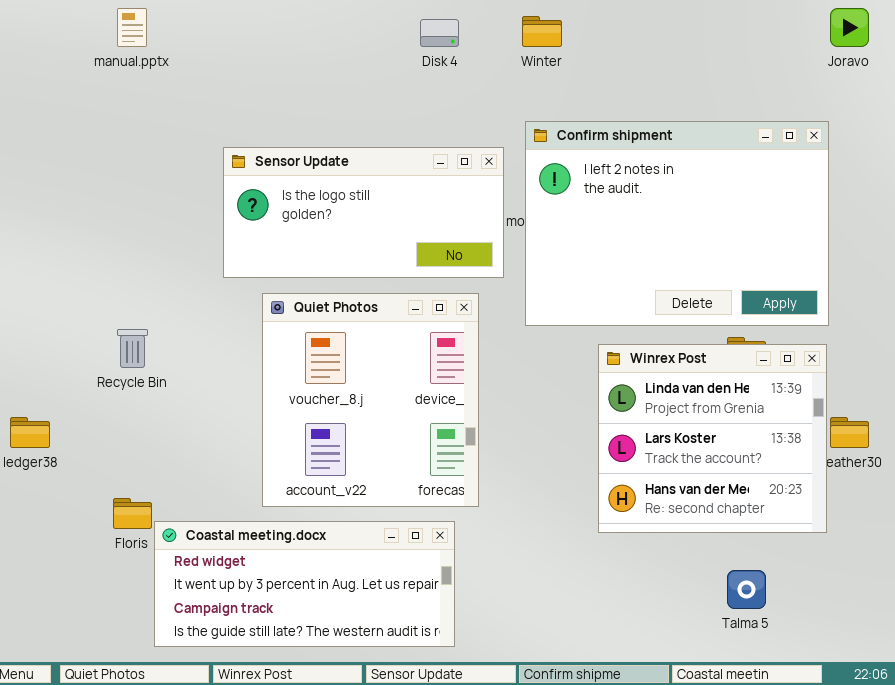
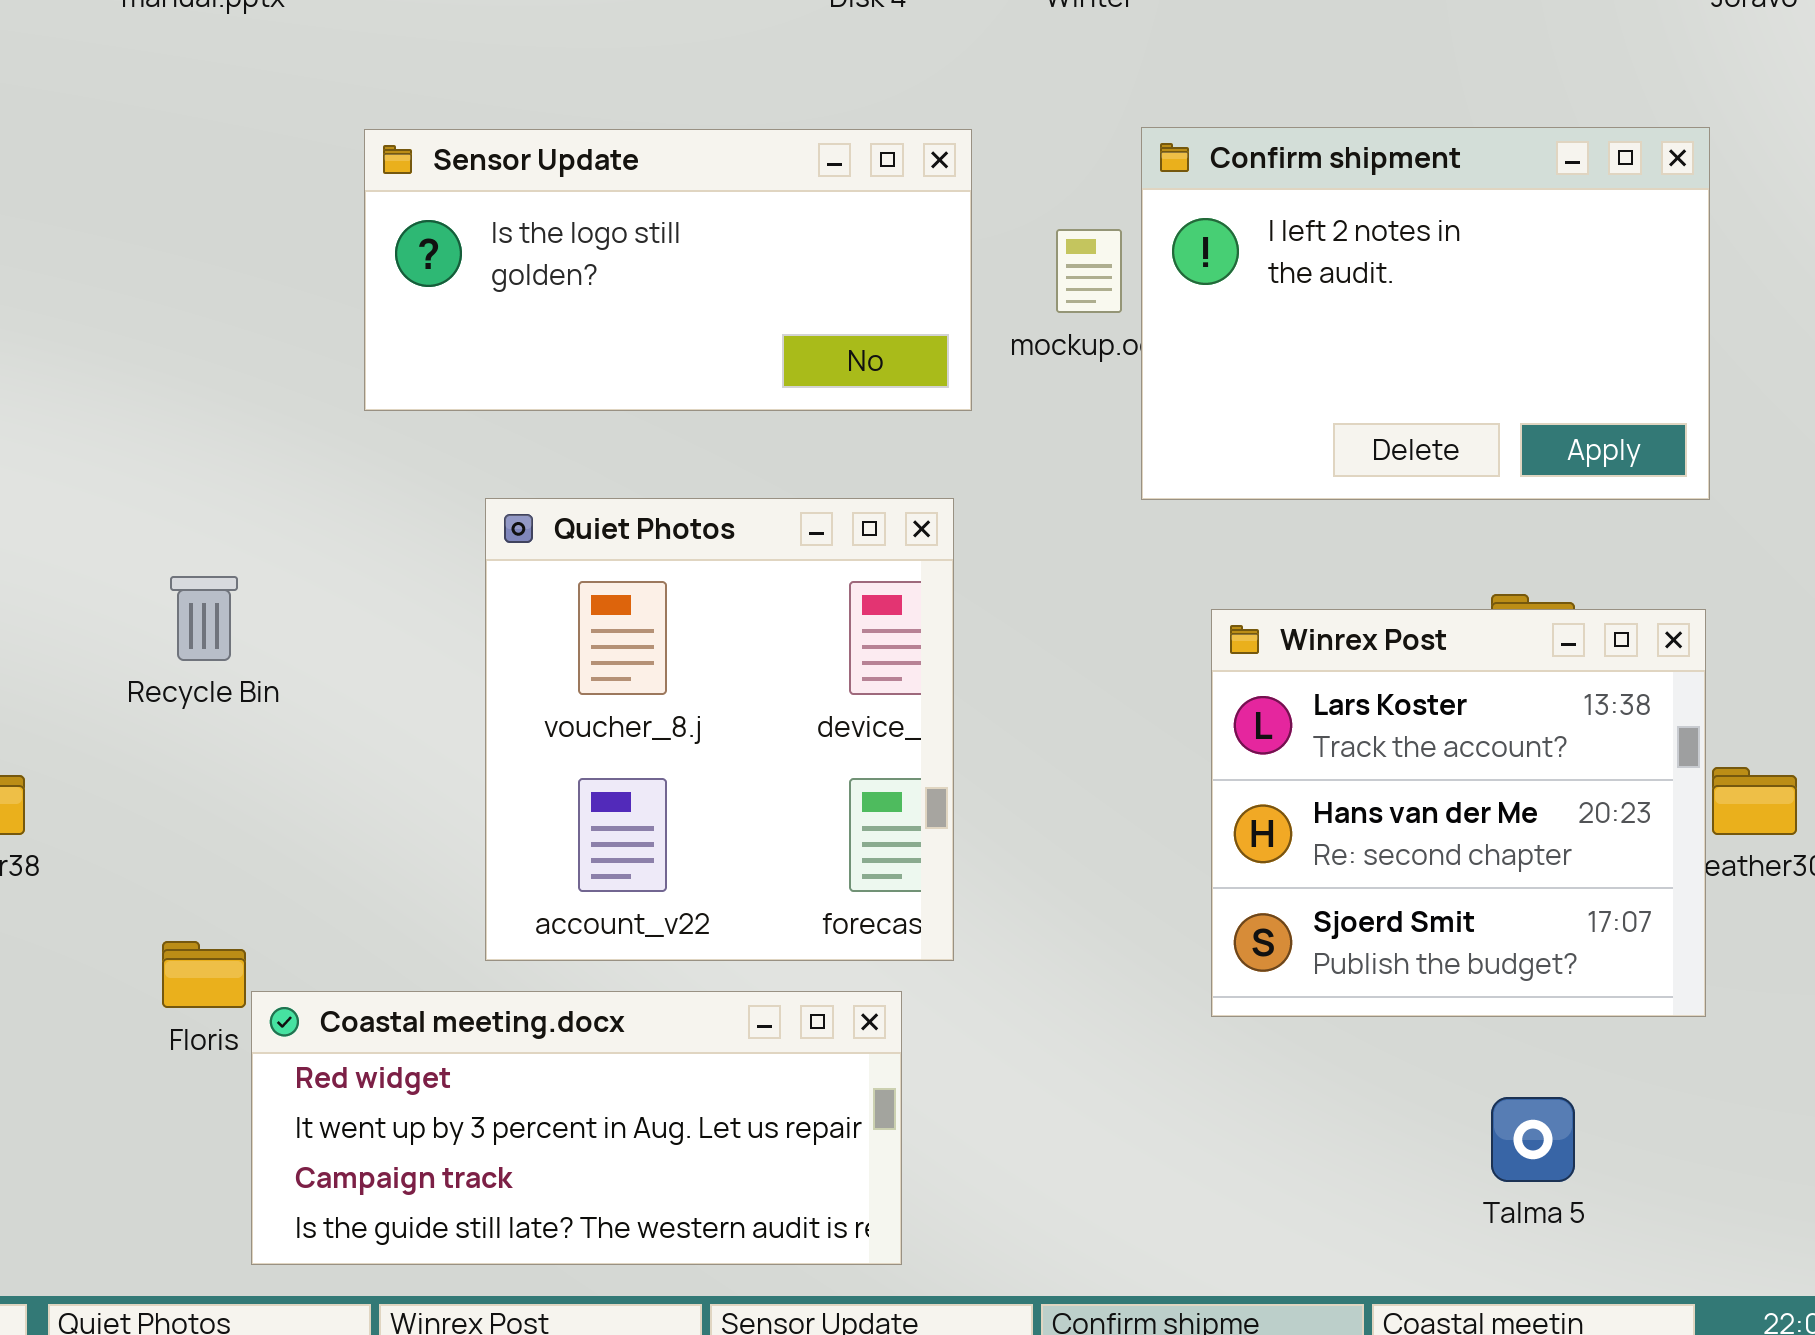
Confirm shipment: [525,121,829,326] -> [1141,127,1710,500], resized
Sensor Update: [223,147,504,278] -> [364,129,972,411], moved
Winrex Post: [598,344,827,533] -> [1211,609,1706,1017], scrolled down 1 row

